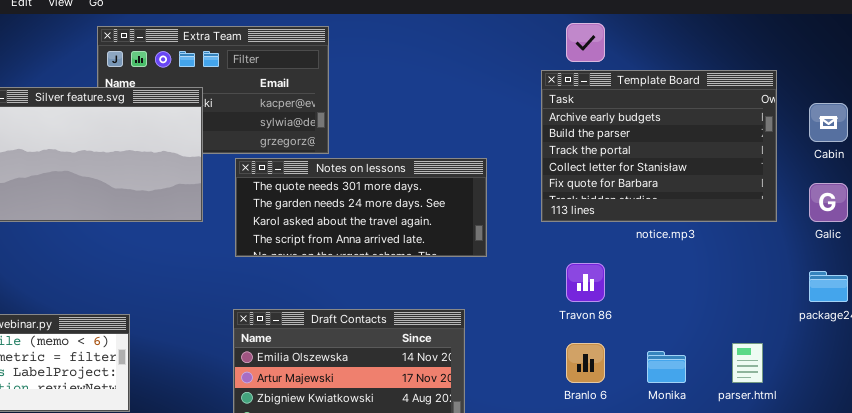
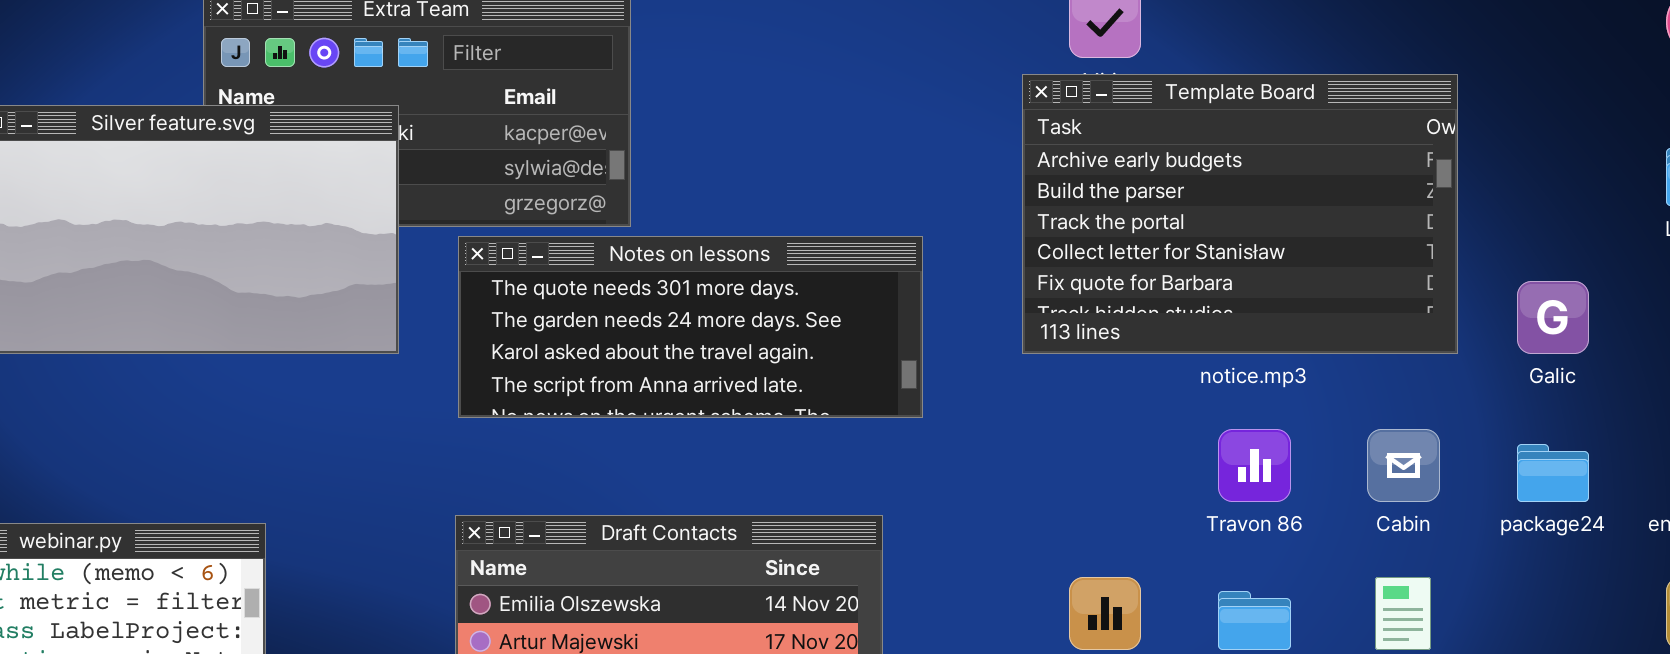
Cabin: [809,103,848,142] -> [1367,429,1440,502], moved
Travon 86: [566,263,605,302] -> [1218,429,1291,502], moved

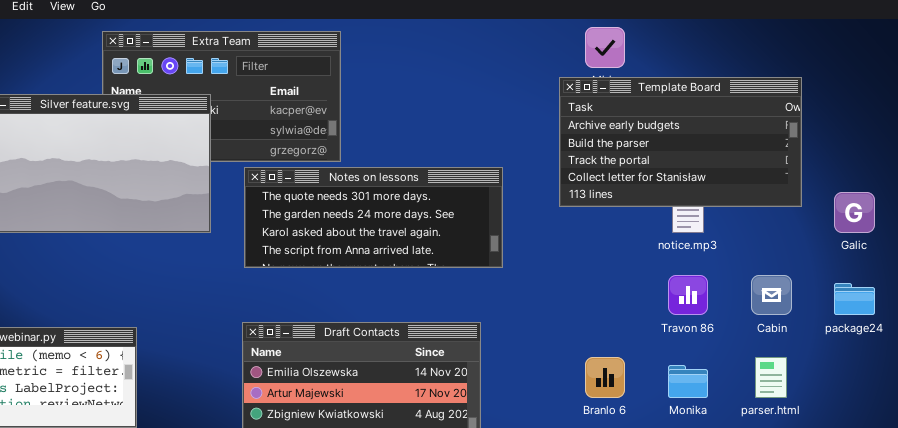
Template Board: [1022,74,1458,354] -> [559,77,802,207], resized

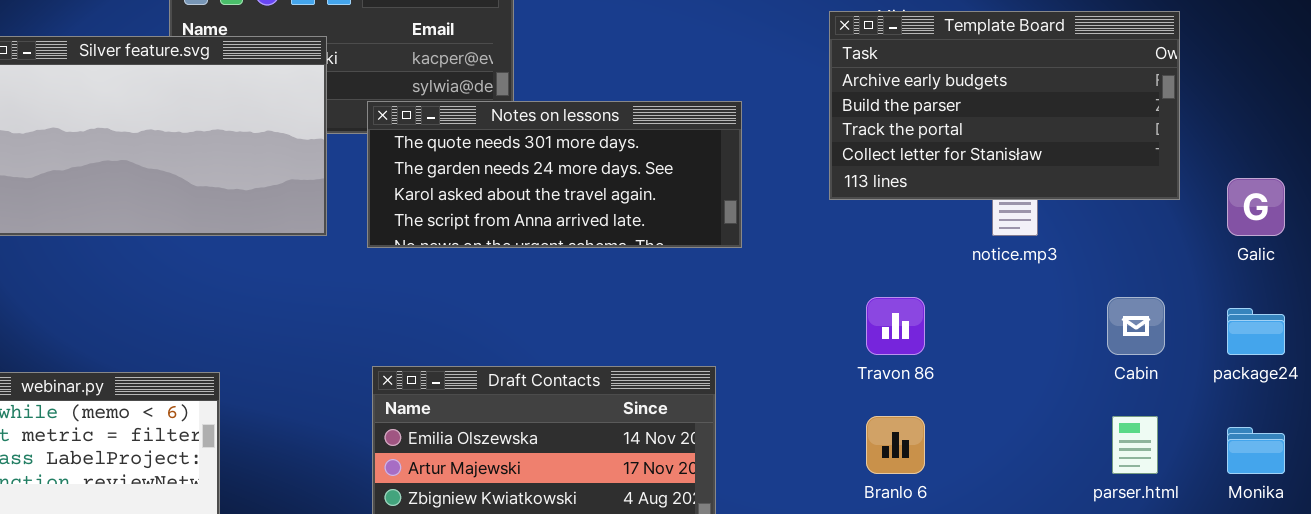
Notes on lessons: [244,167,503,268] -> [367,101,742,248], moved
Travon 86: [668,275,708,315] -> [866,297,925,355], moved
Monika: [668,365,708,398] -> [1227,427,1285,474], moved

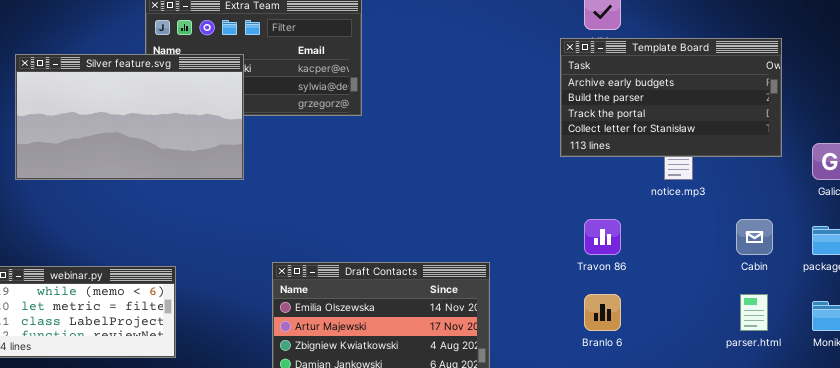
Notes on lessons: [367,101,742,248] -> none, closed

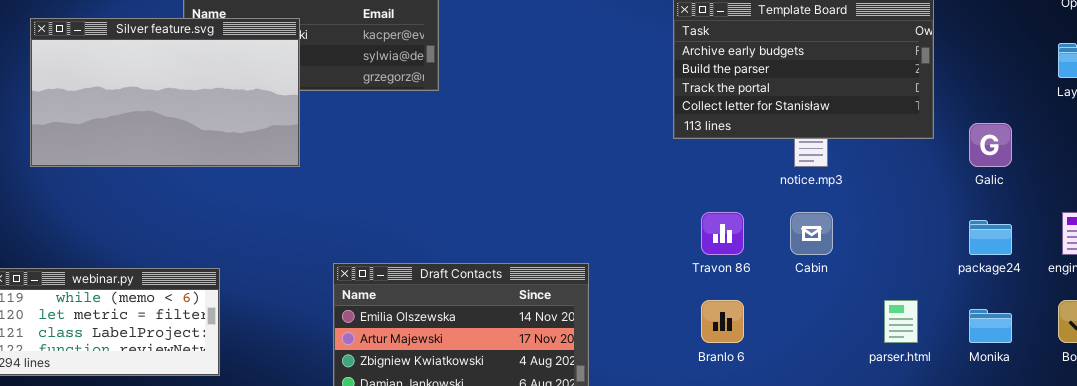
Cabin: [736,219,773,255] -> [790,212,833,255], moved

